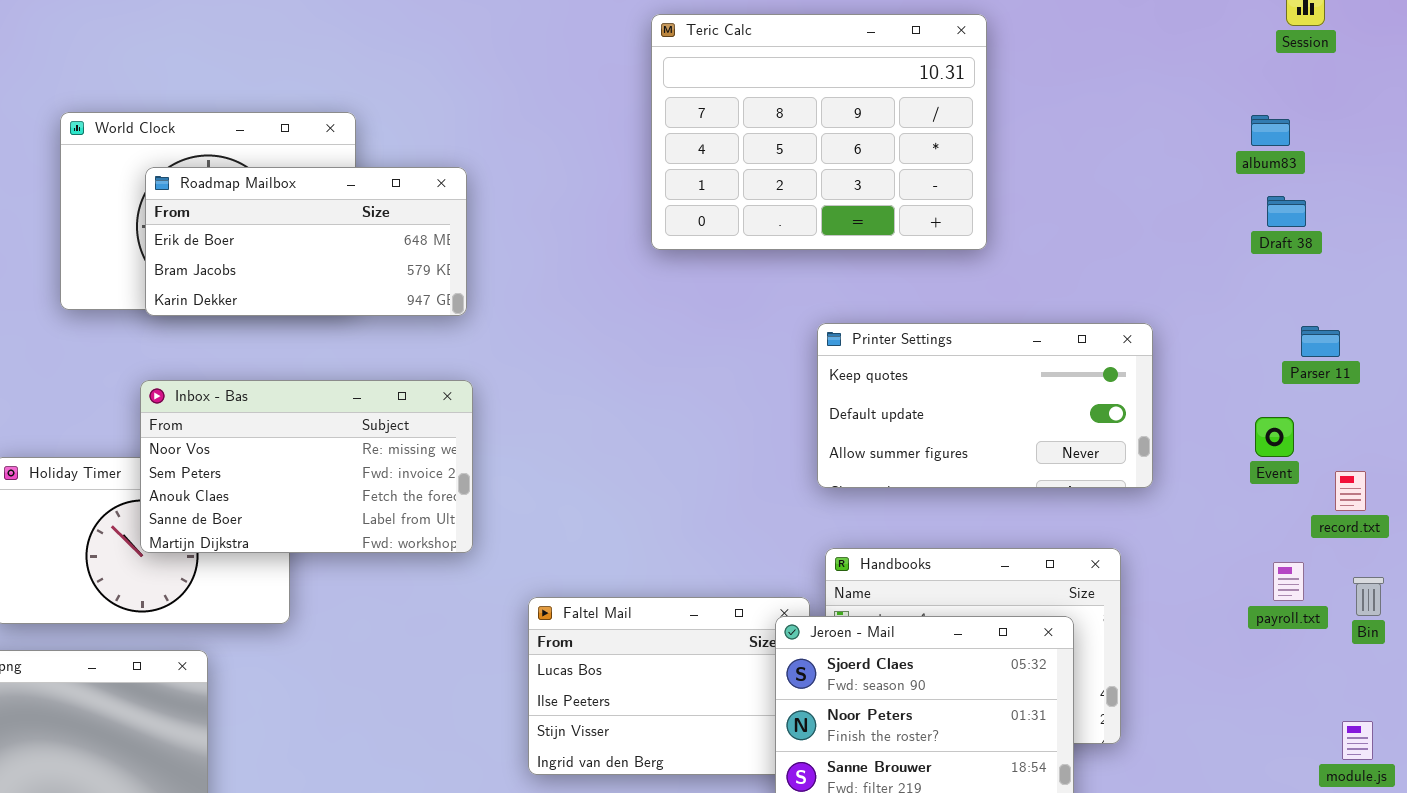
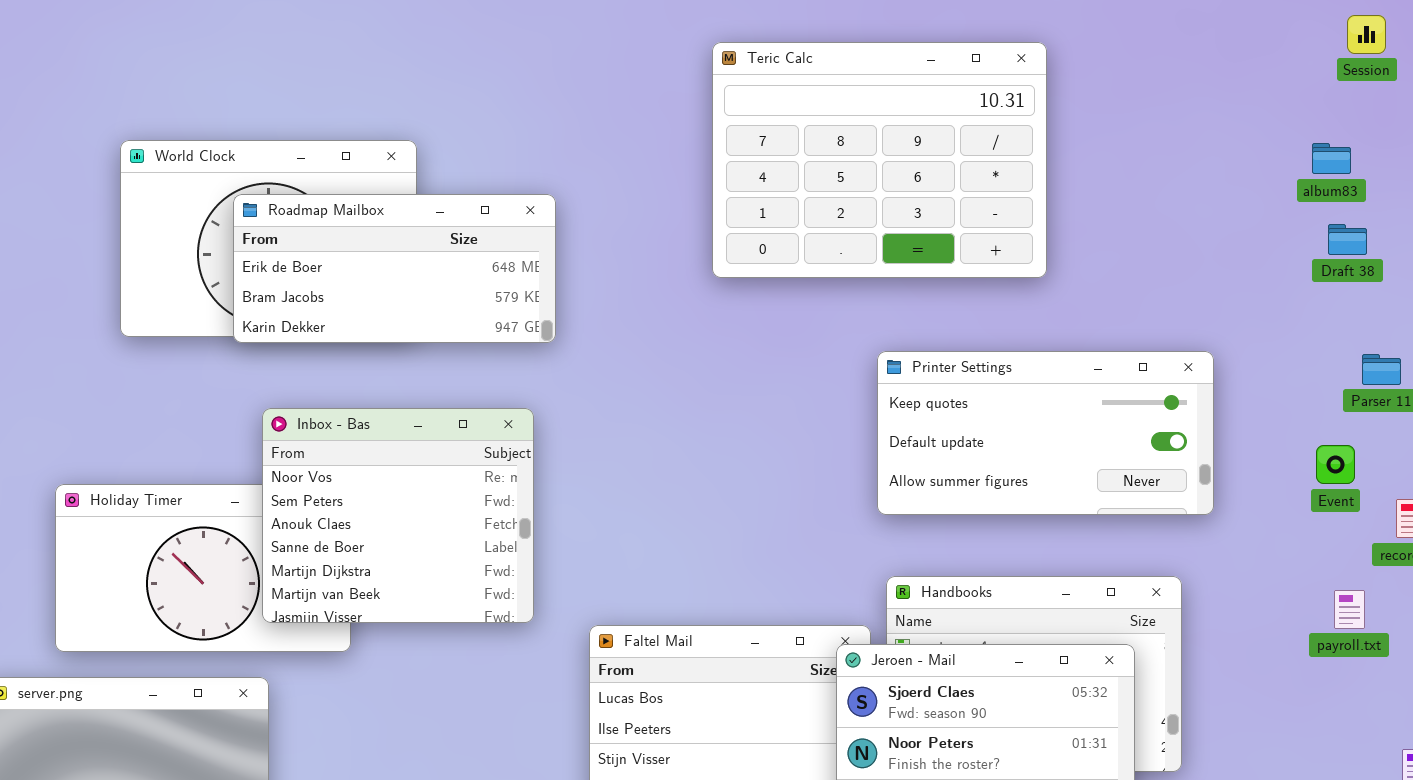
Roadmap Mailbox: [145,167,467,316] -> [233,194,556,343], moved
Inbox - Bas: [140,380,473,553] -> [262,408,534,623], resized

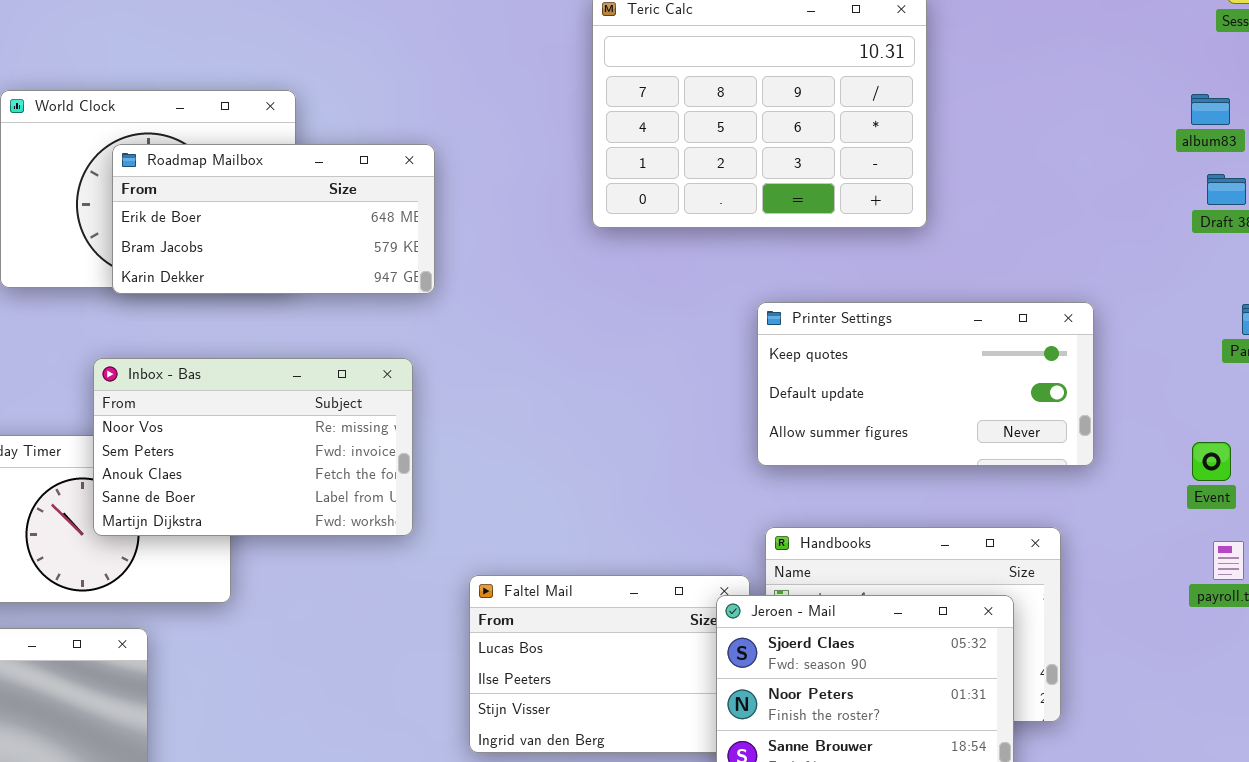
Inbox - Bas: [262,408,534,623] -> [93,358,413,536], resized
Event: [1316,445,1355,484] -> [1192,442,1231,481], moved

